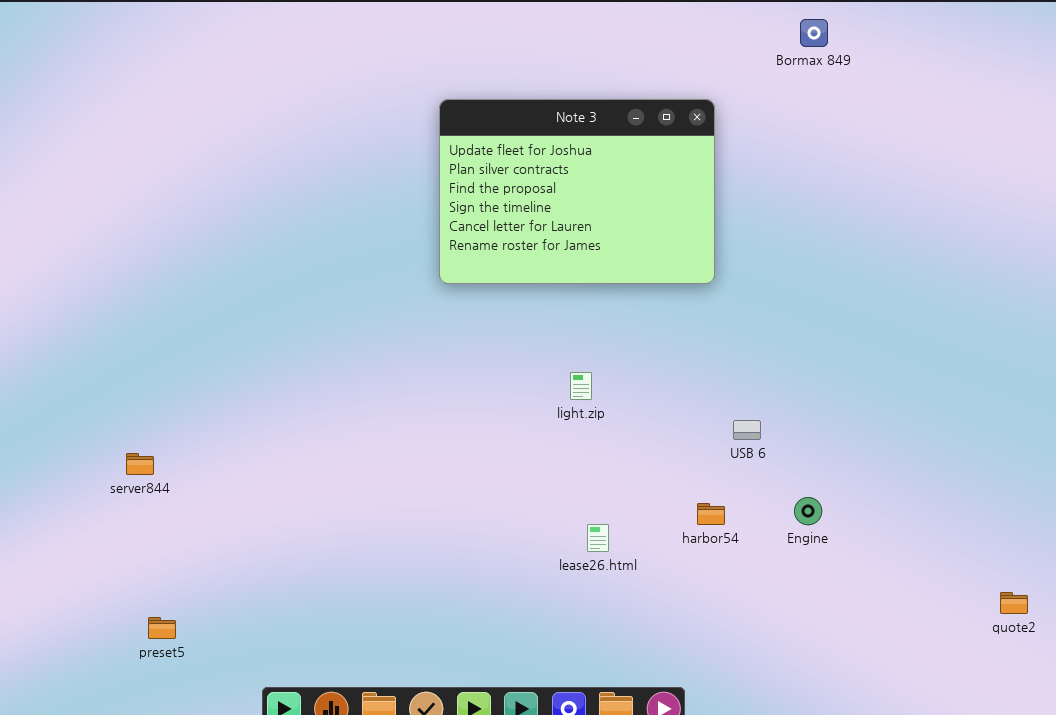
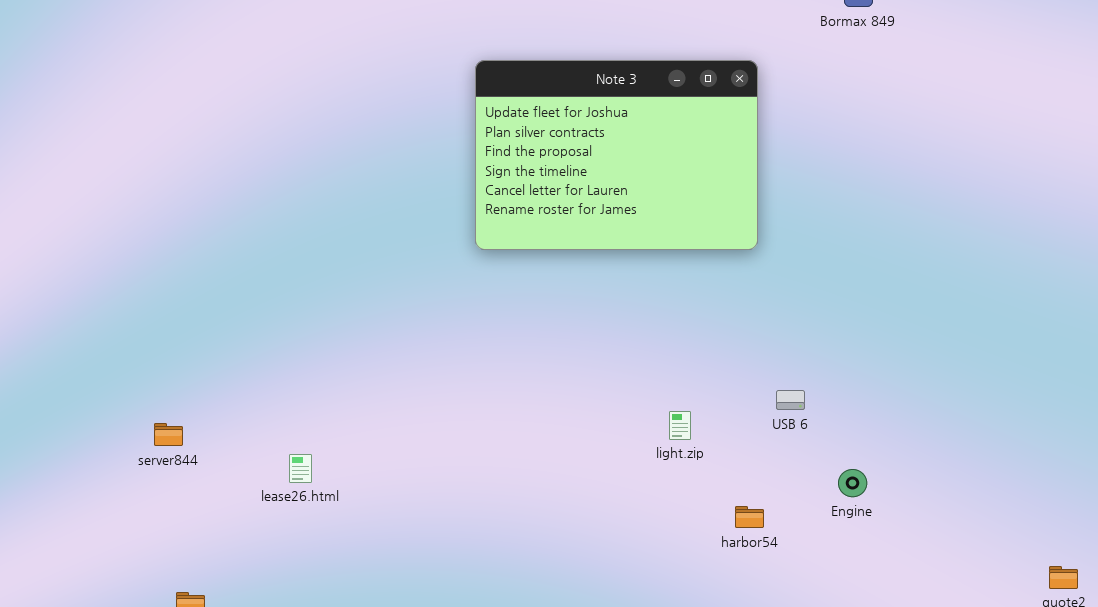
light.zip: [570,372,592,400] -> [669,411,691,440], moved
harbor54: [697,503,725,525] -> [735,506,764,528], moved
lease26.html: [587,524,609,552] -> [289,454,312,483], moved

